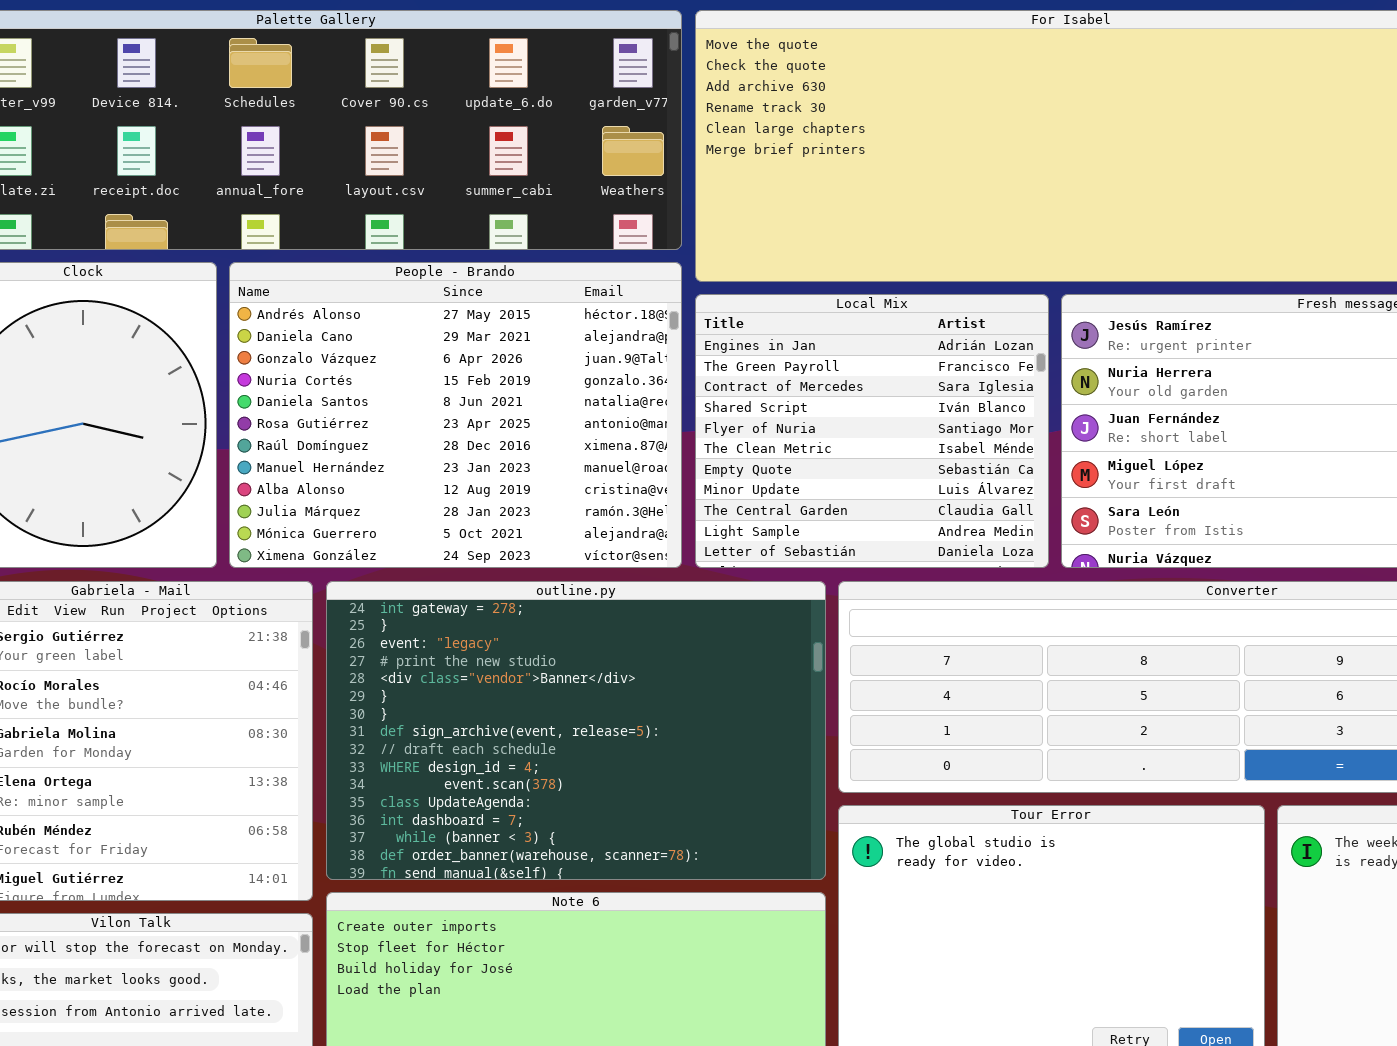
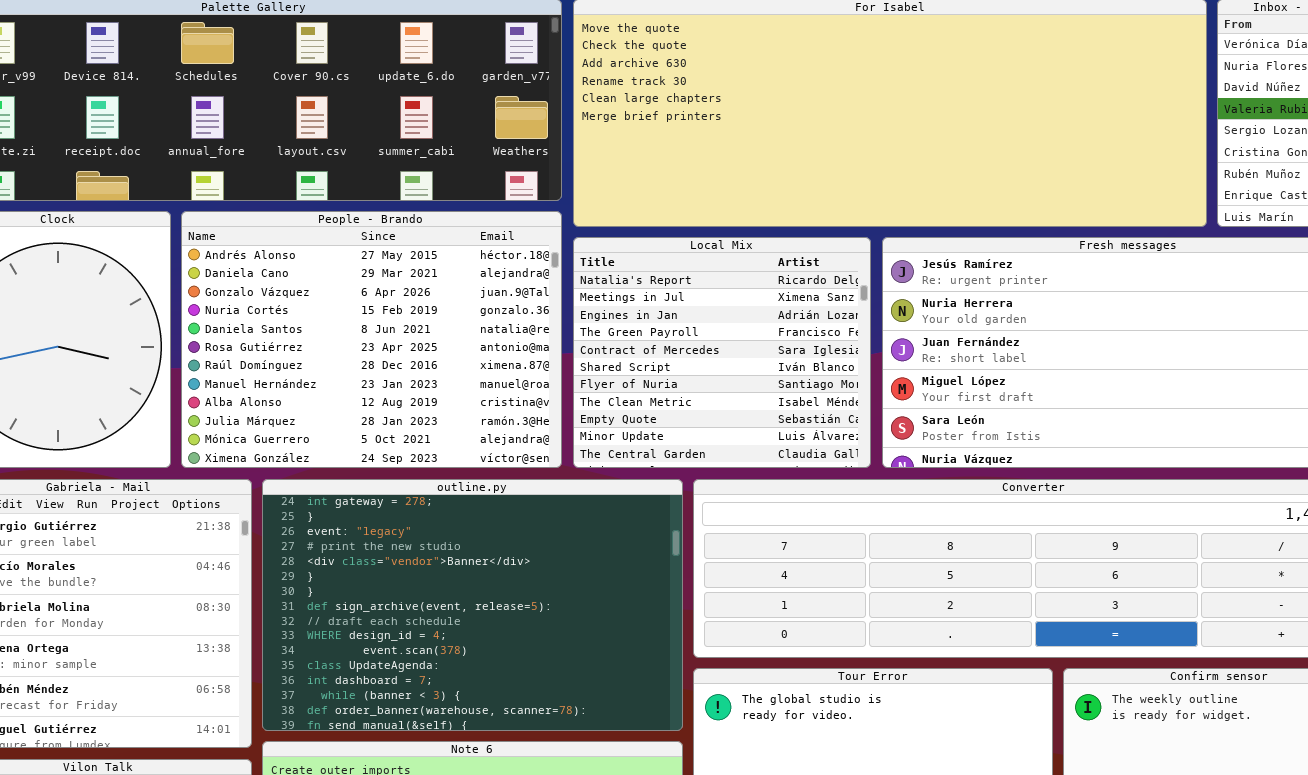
Local Mix: [695,294,1049,568] -> [573,237,871,468], scrolled up 2 rows

